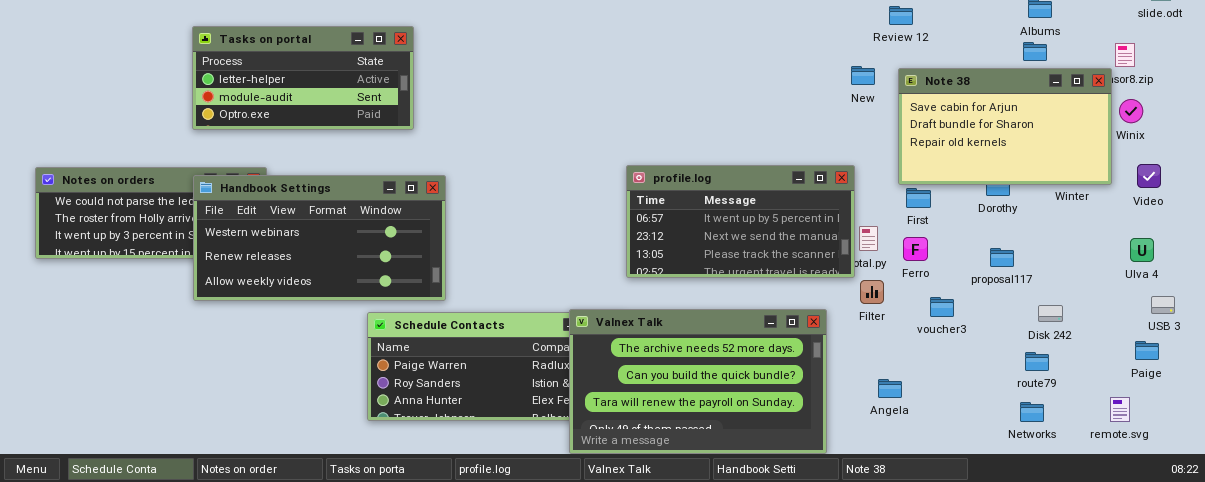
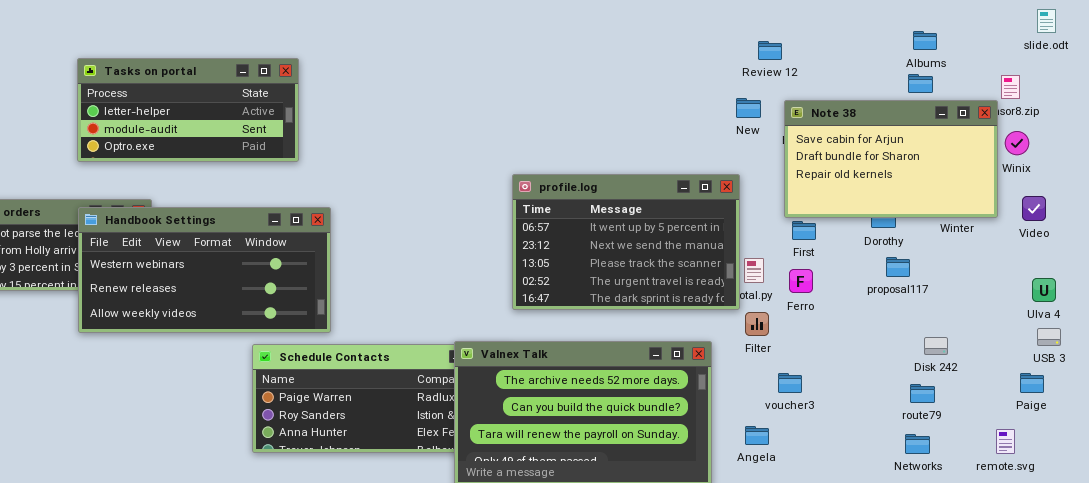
Review 12: [889,6,913,25] -> [758,41,782,60], moved
profile.log: [626,165,855,278] -> [512,174,740,310], resized
Ulva 4: [1130,238,1154,262] -> [1032,278,1056,302], moved
proposal117: [990,248,1014,267] -> [886,257,910,277], moved
voucher3: [930,297,954,317] -> [778,373,802,393], moved
Angela: [878,379,902,398] -> [745,426,769,445], moved

